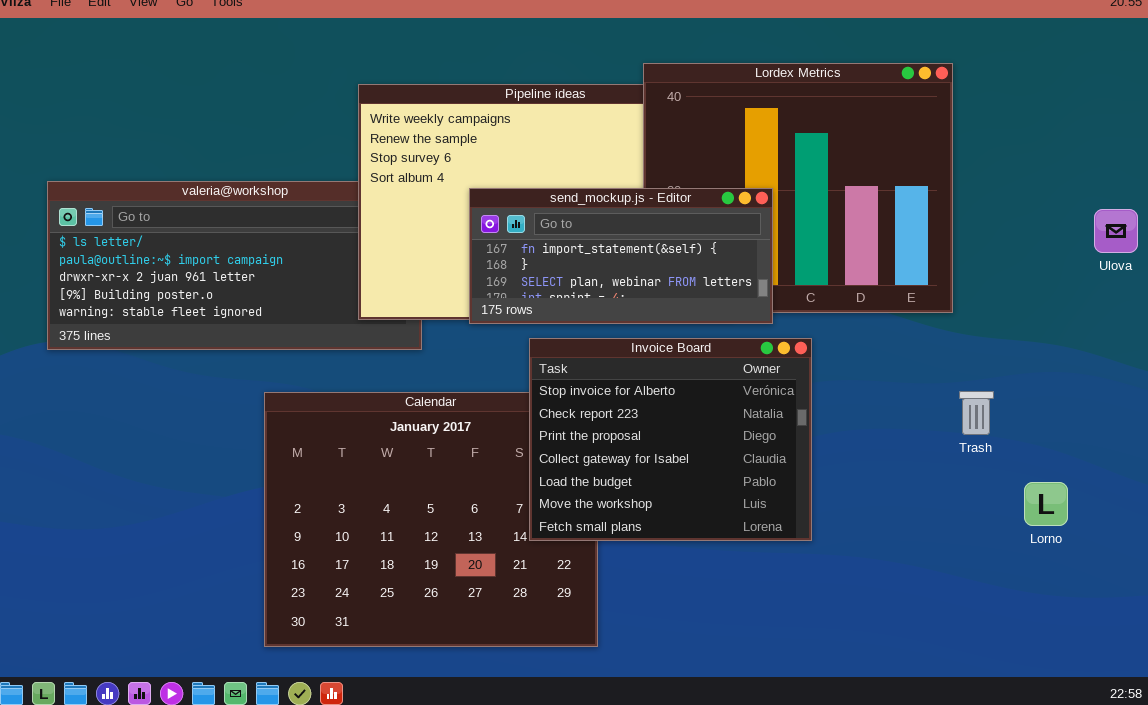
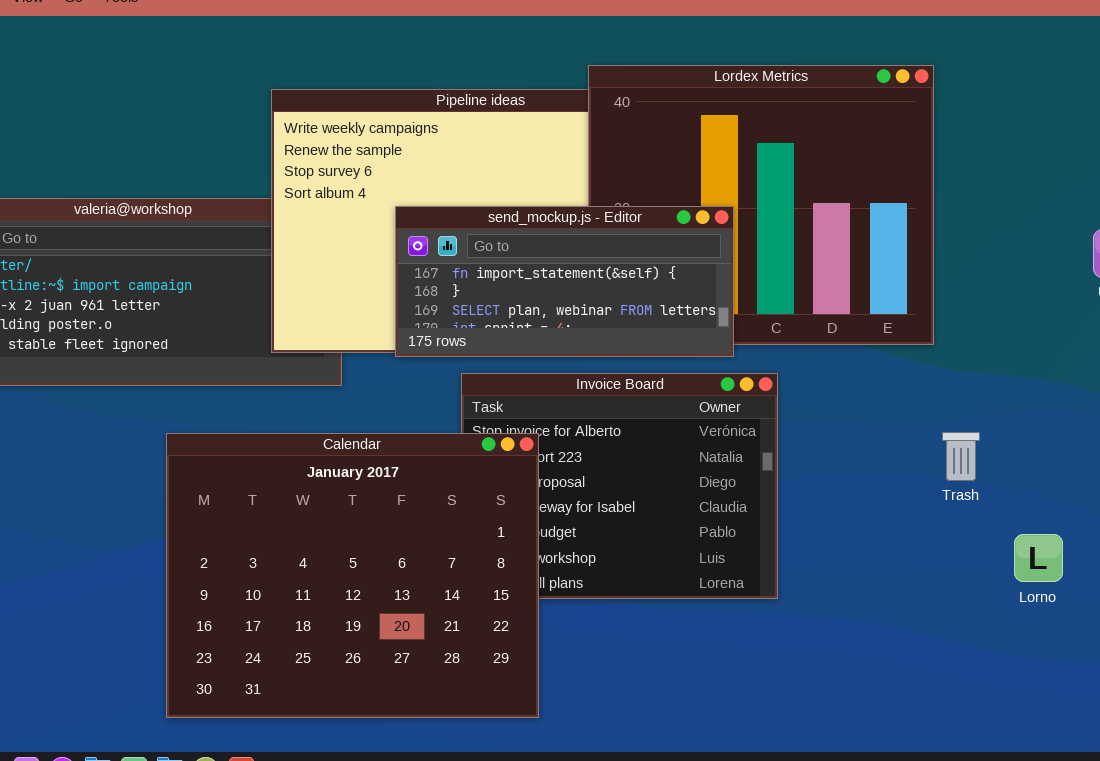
Calendar: [264,392,598,647] -> [166,433,539,718], raised

